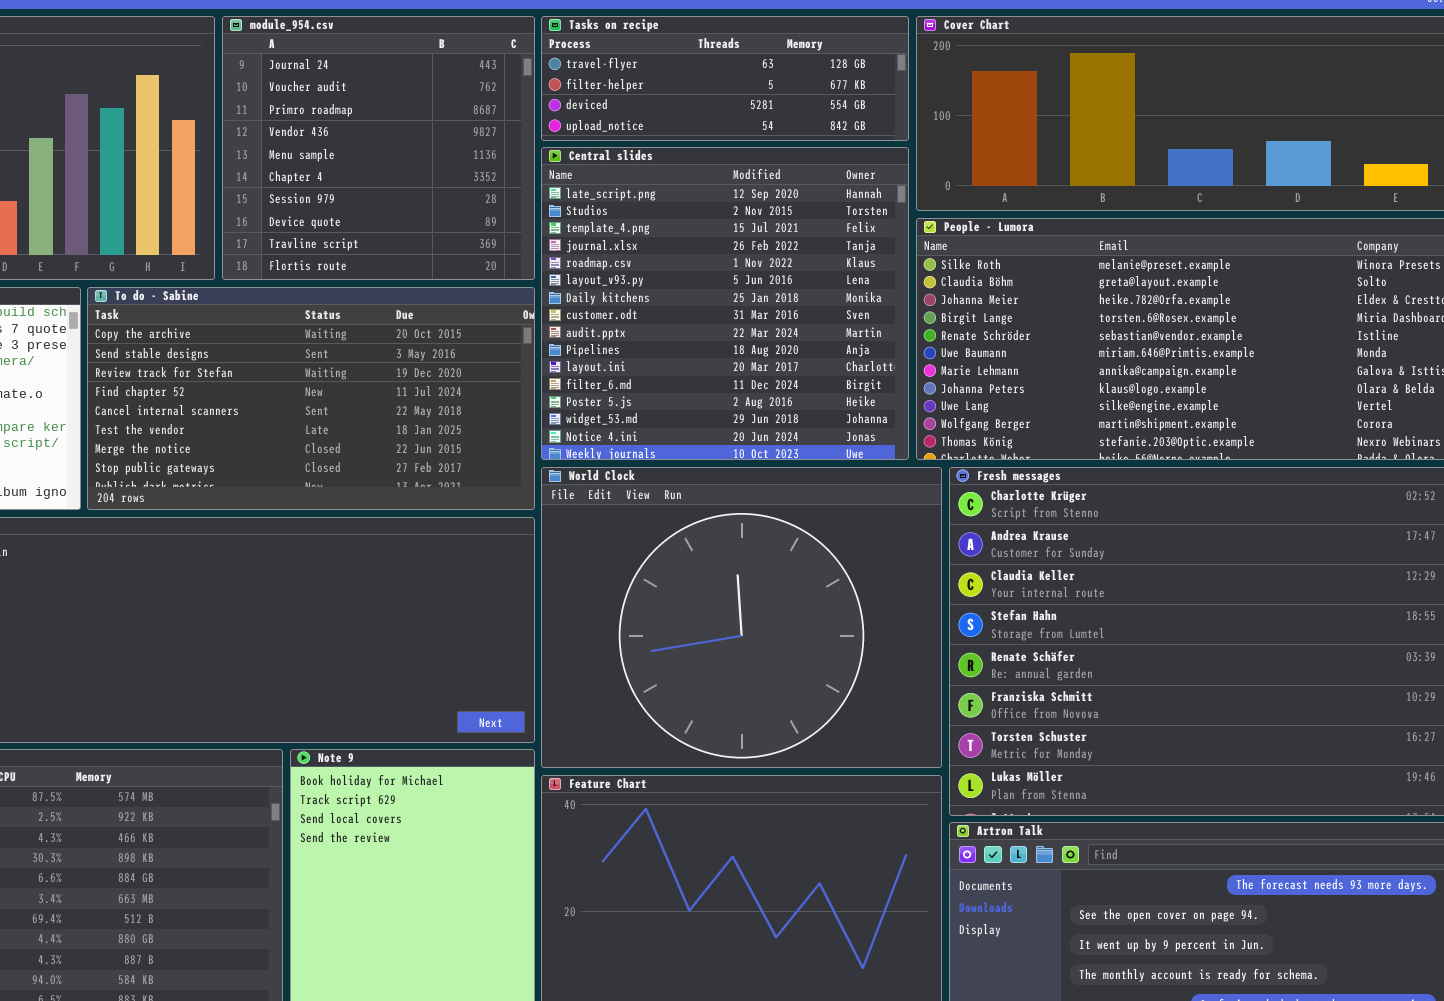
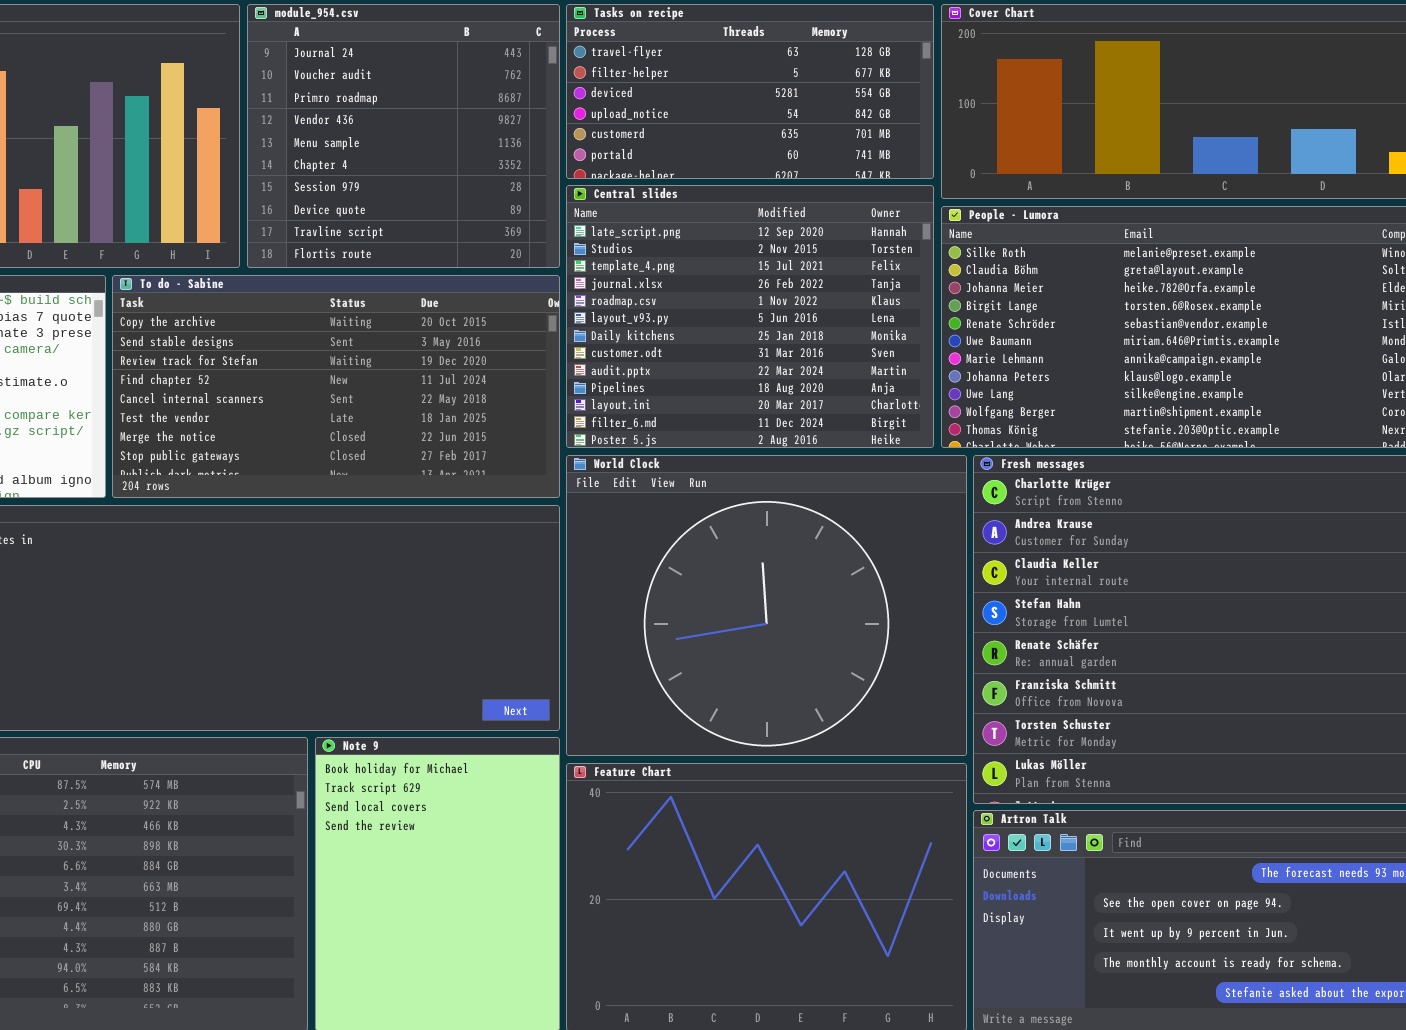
Tasks on recipe: [541,16,909,141] -> [566,4,934,179], resized
Central slides: [541,147,909,460] -> [566,185,934,448], resized

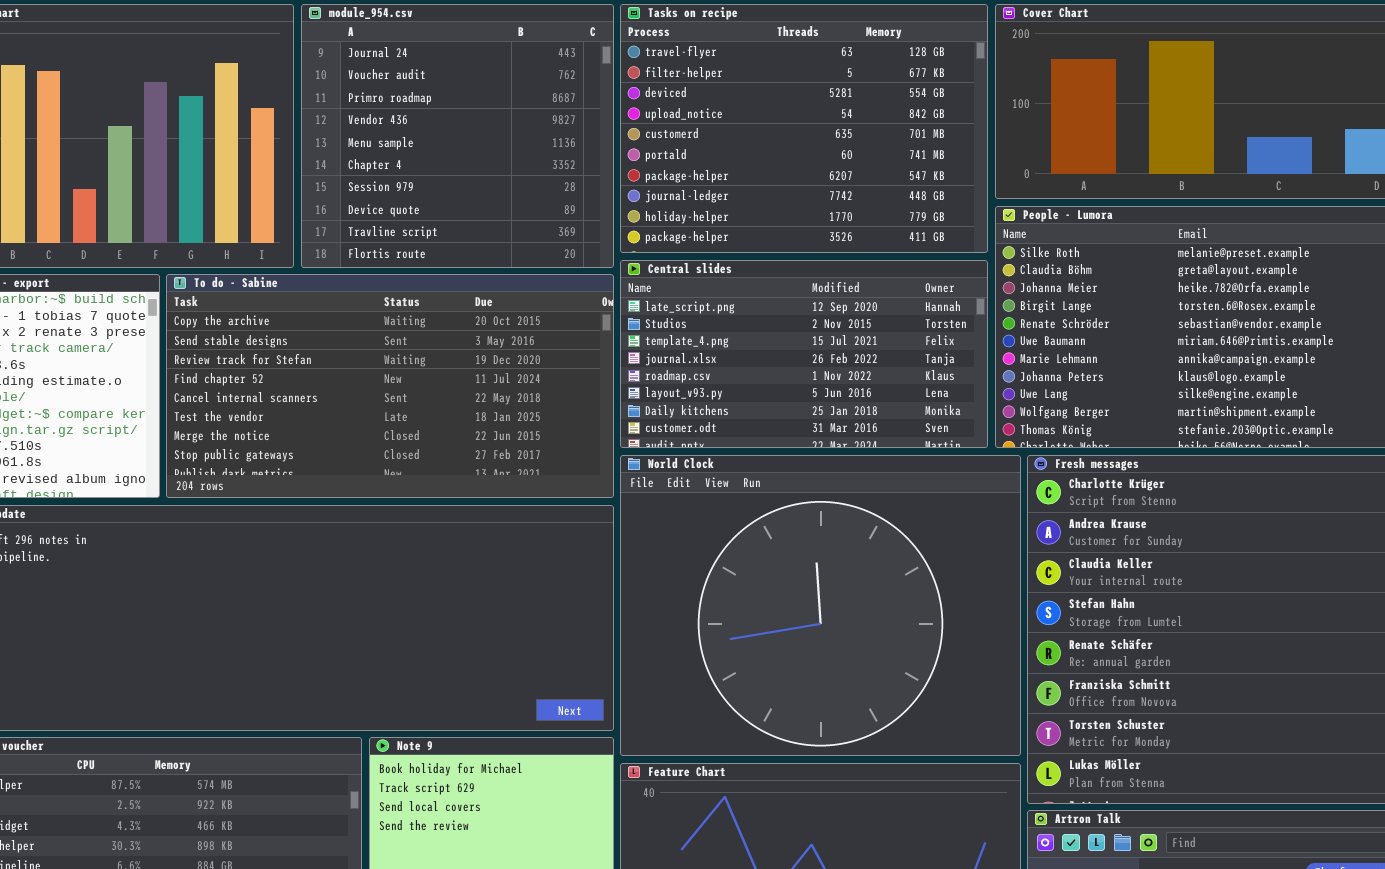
Tasks on recipe: [566,4,934,179] -> [620,4,988,253], resized
Central slides: [566,185,934,448] -> [620,260,988,448], resized

